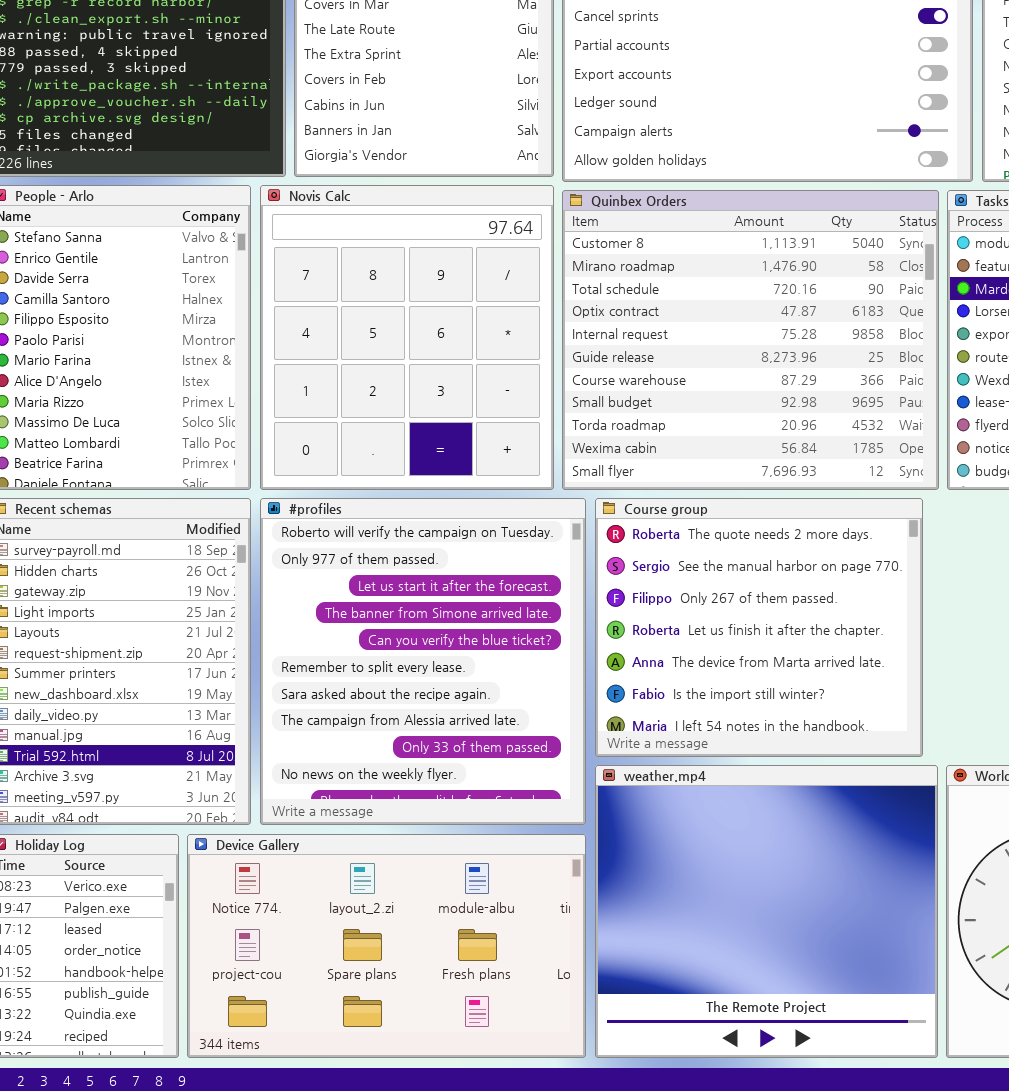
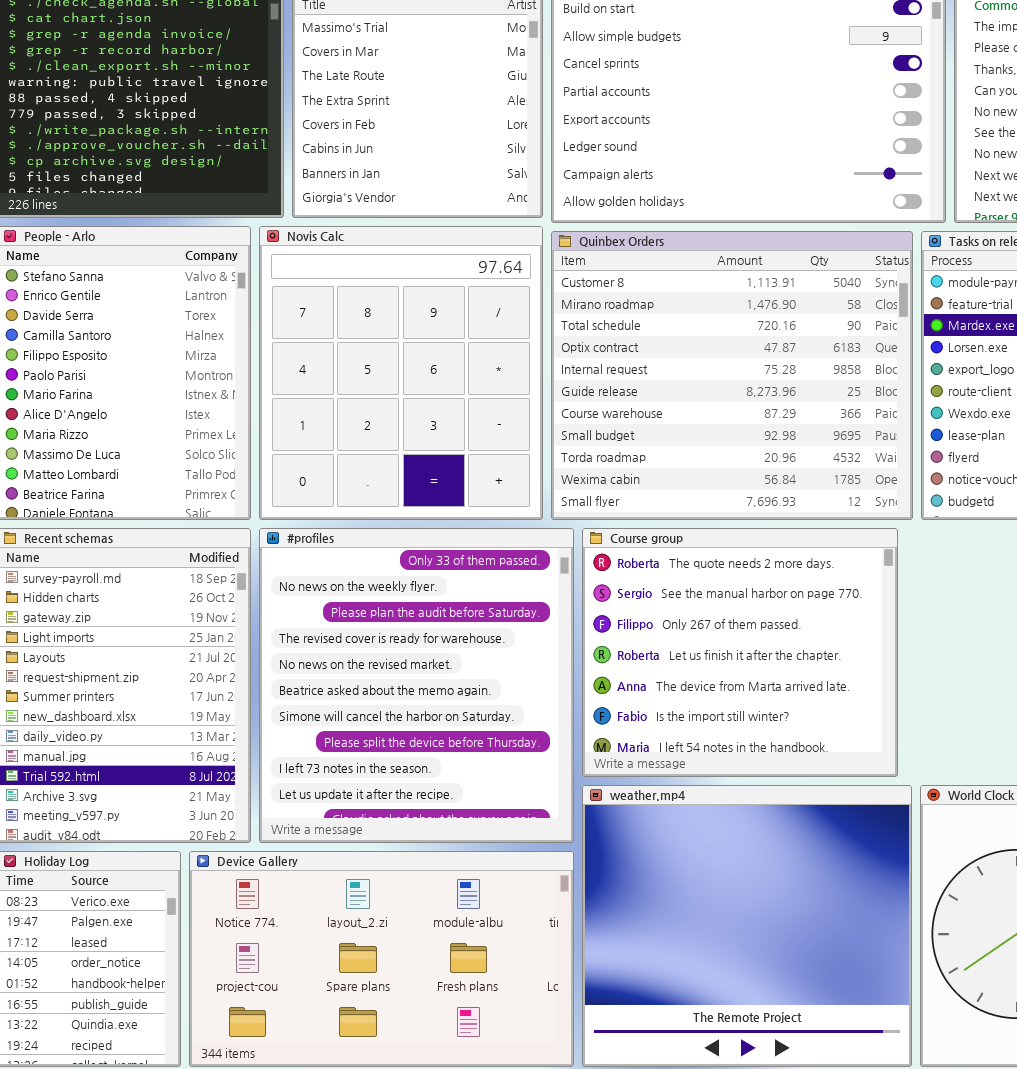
#profiles: [260,498,586,825] -> [259,528,574,843], scrolled down 8 rows

